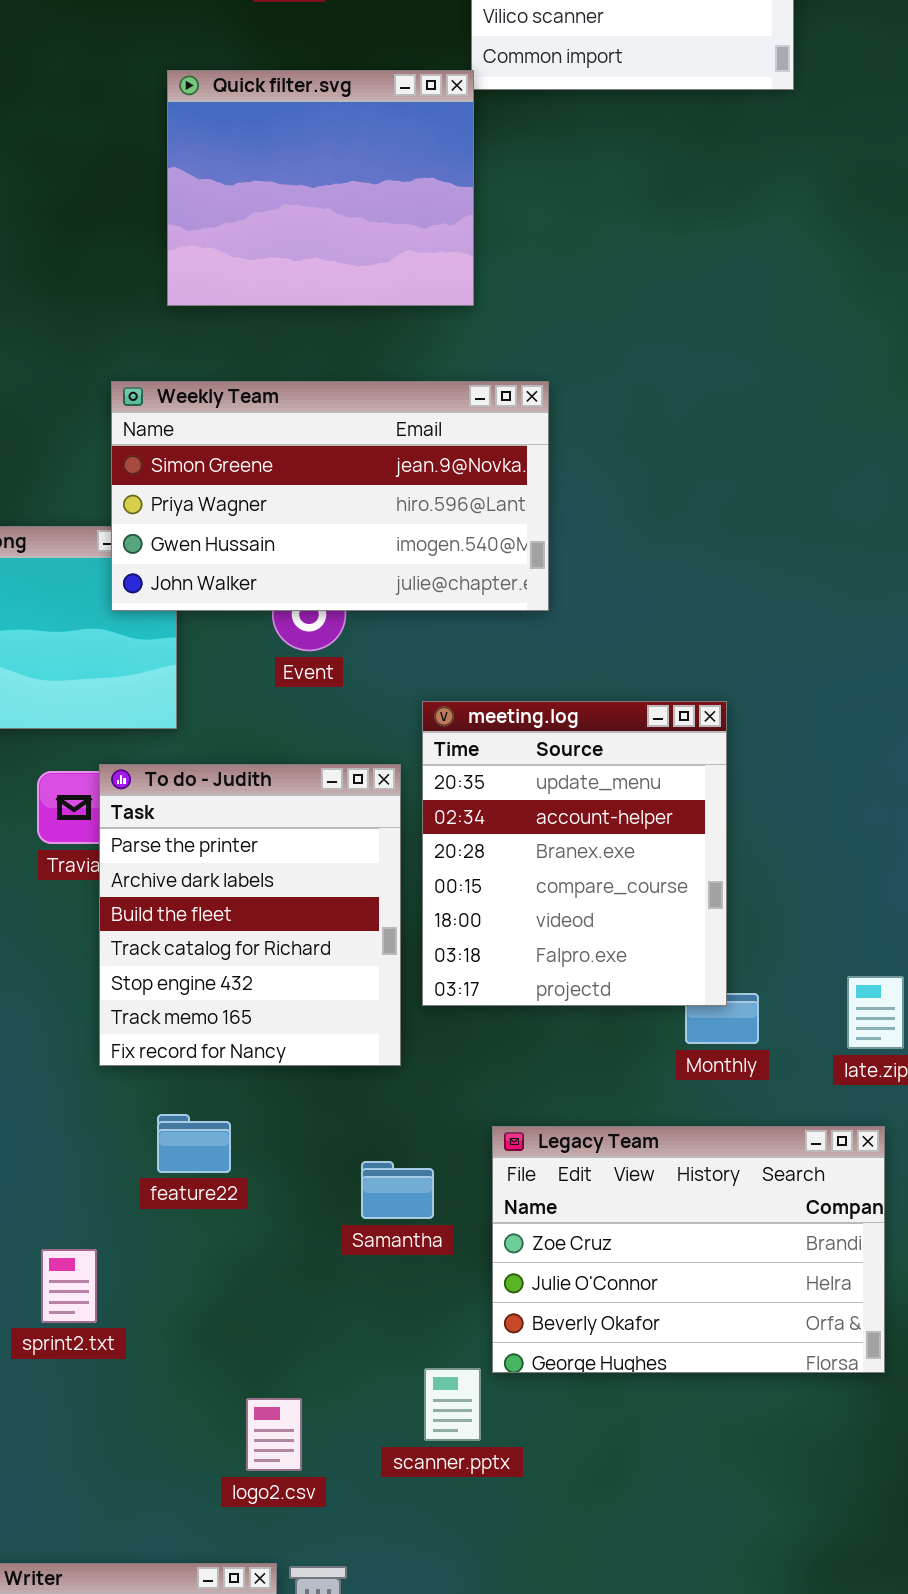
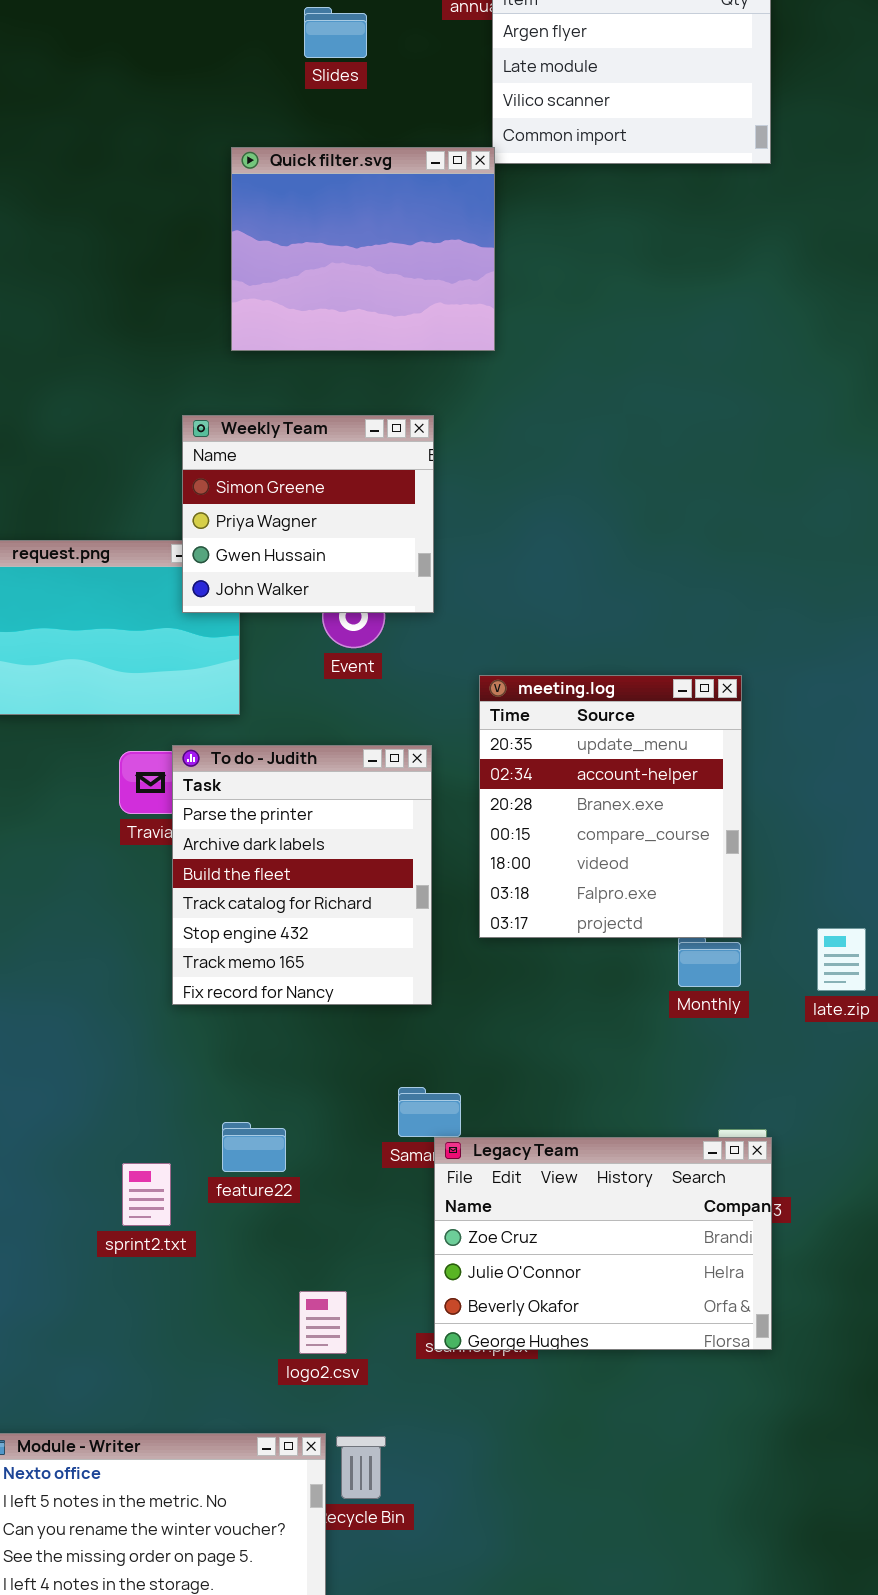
Weekly Team: [111,381,549,611] -> [182,415,434,613], resized
meeting.log: [422,701,727,1006] -> [479,675,742,938], moved
feature22: [157,1114,231,1173] -> [222,1122,286,1172], moved
Legacy Team: [492,1126,885,1373] -> [434,1137,772,1350], moved

